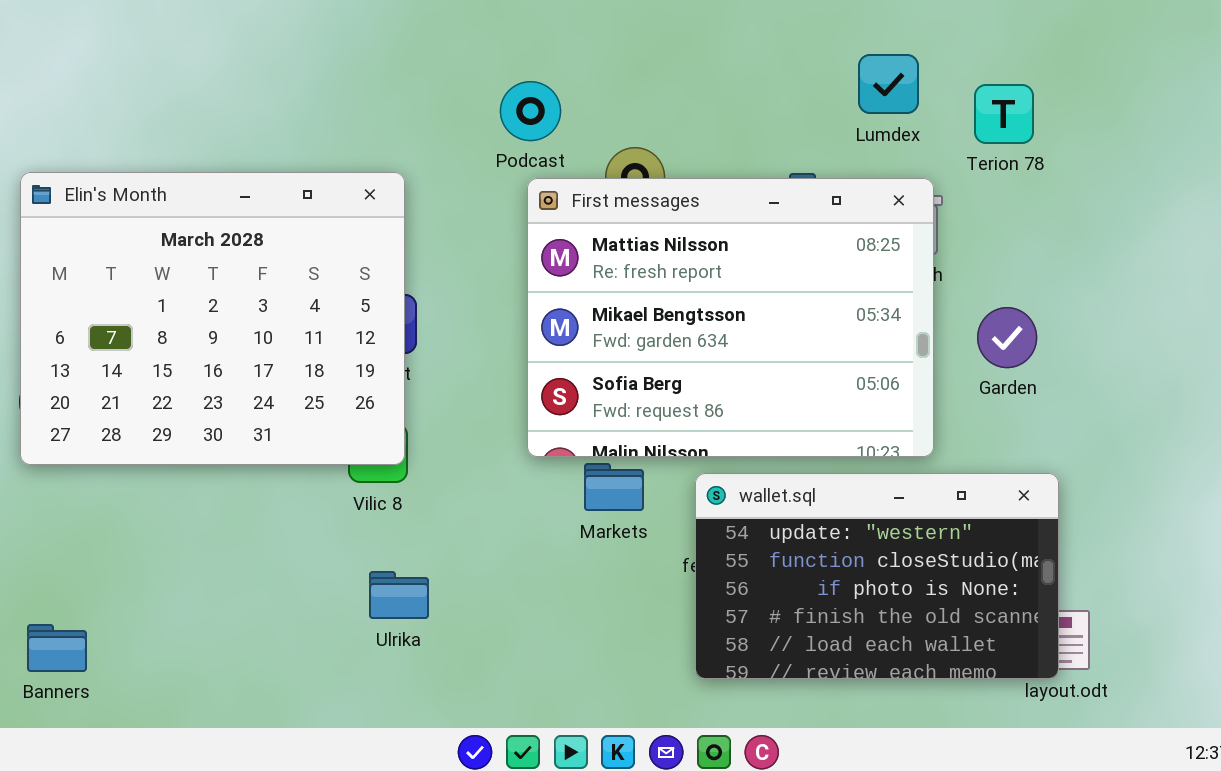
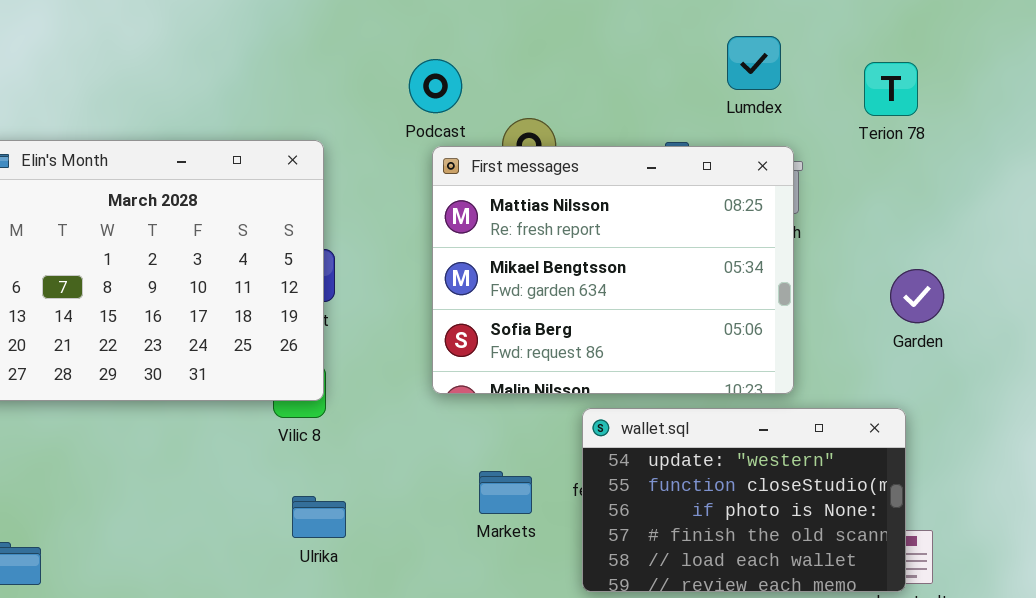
Terion 78: [974,84,1034,144] -> [864,62,918,116], moved
Garden: [977,307,1037,368] -> [890,269,944,323], moved
Markets: [584,463,644,511] -> [479,471,532,514], moved

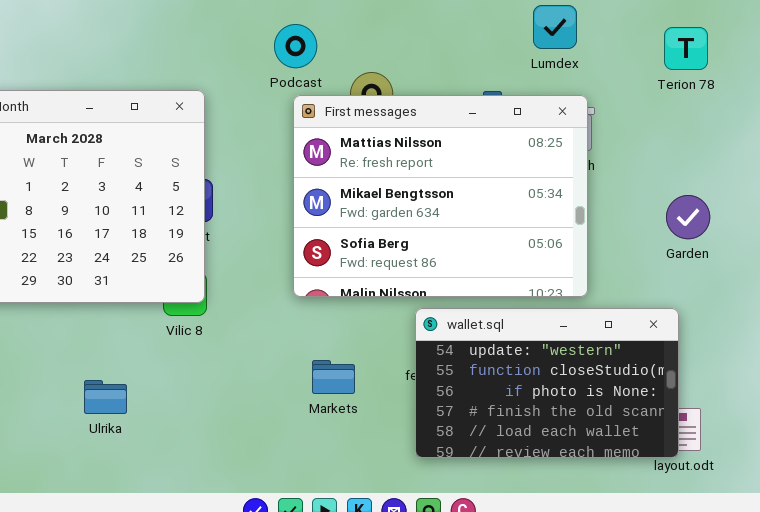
Terion 78: [864,62,918,116] -> [664,27,708,70], moved
Markets: [479,471,532,514] -> [312,360,355,394], moved
Ulrika: [292,496,346,538] -> [84,380,127,414], moved

